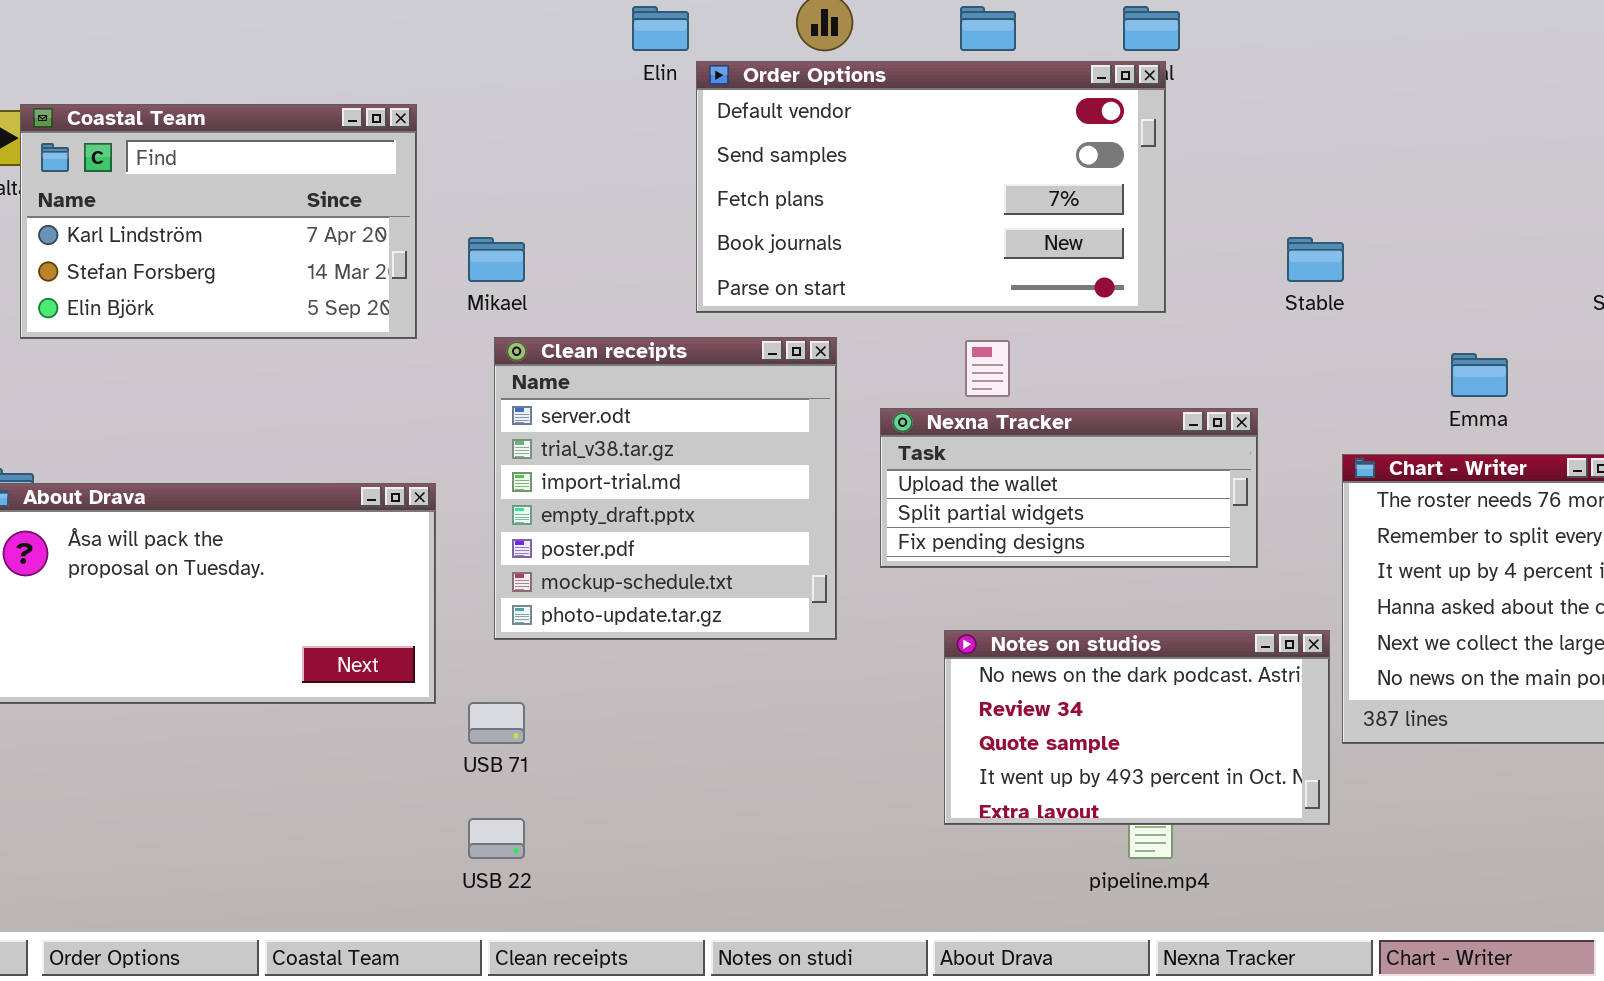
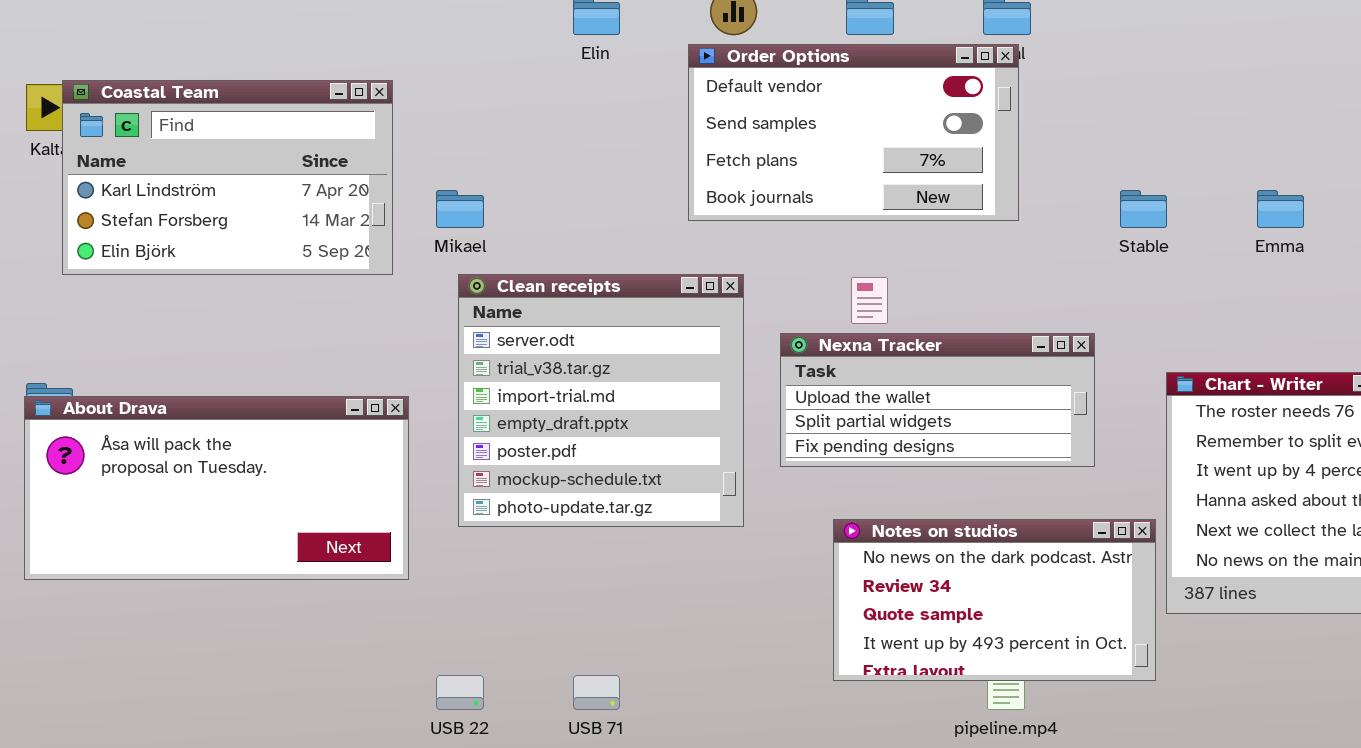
Order Options: [696,61,1166,313] -> [688,44,1019,221], resized
Emma: [1451,353,1508,397] -> [1257,190,1304,228], moved
USB 71: [468,702,525,744] -> [573,675,620,710], moved

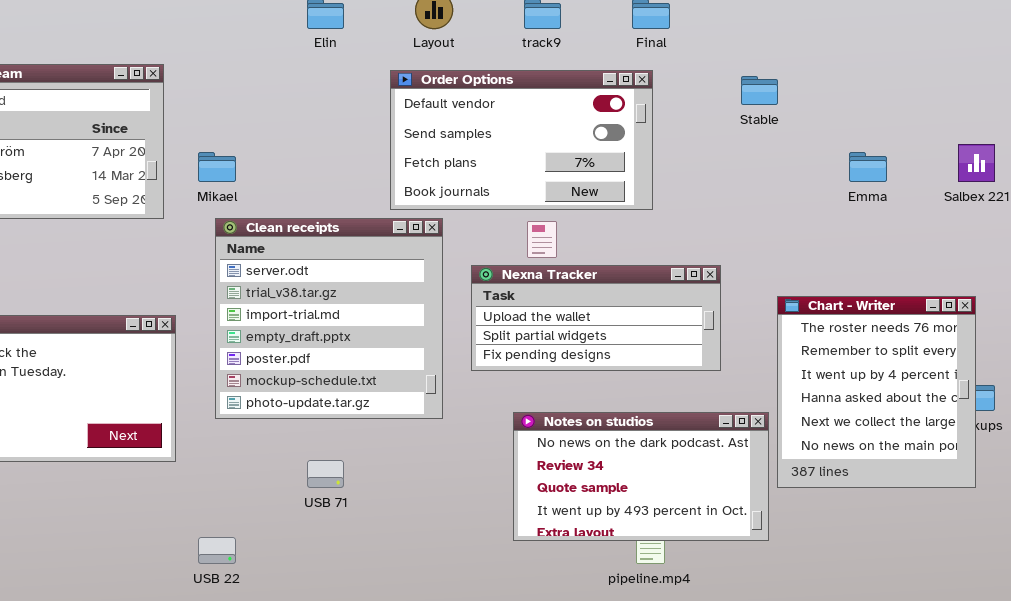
Order Options: [688,44,1019,221] -> [390,70,653,210], moved
Stable: [1120,190,1167,228] -> [741,76,778,105], moved
USB 71: [573,675,620,710] -> [307,460,344,488], moved

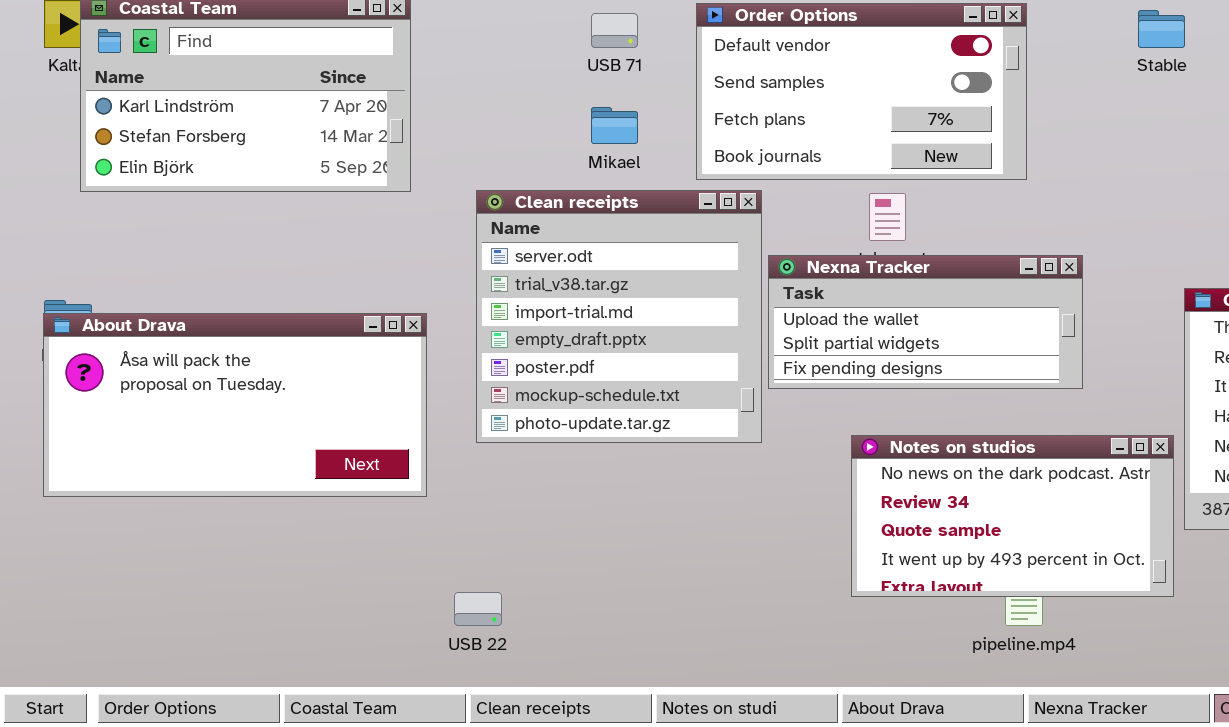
Mikael: [198,152,236,182] -> [591,107,638,144], moved
Nexna Tracker: [471,265,721,371] -> [768,255,1083,389], moved
USB 71: [307,460,344,488] -> [591,13,638,48], moved

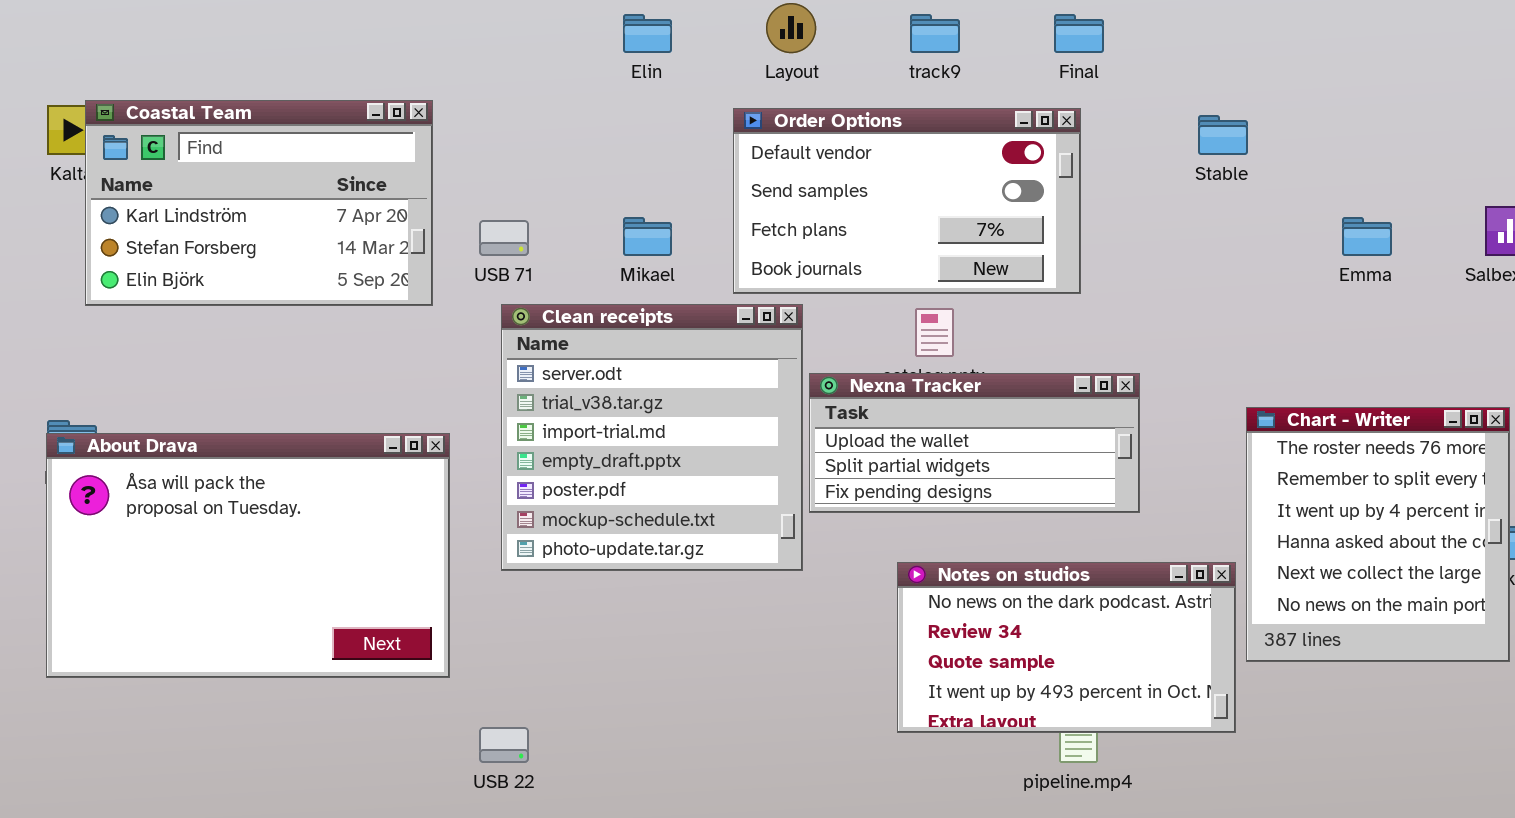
USB 71: [591,13,638,48] -> [479,220,529,256], moved
About Drava: [43,313,427,497] -> [46,433,450,678], resized

